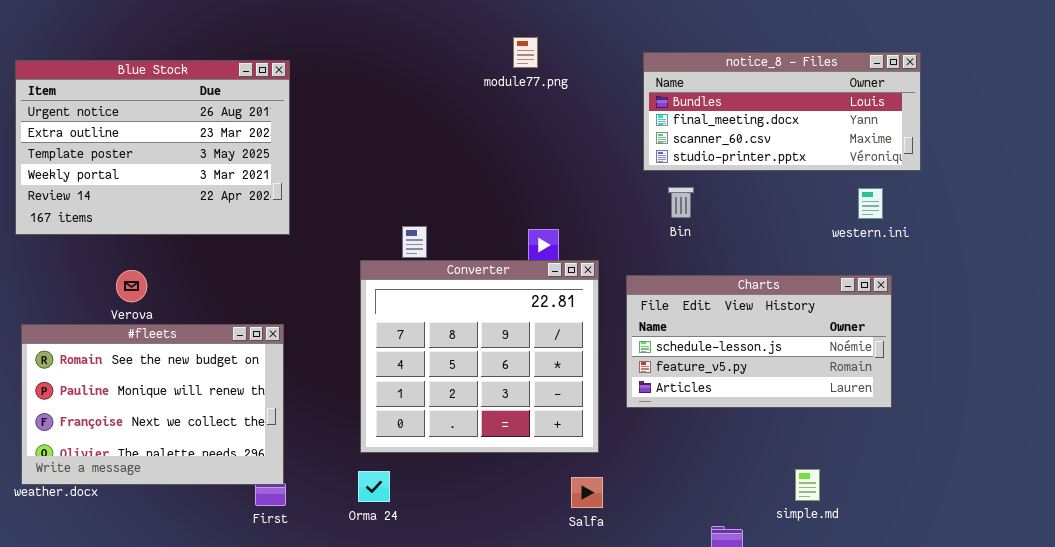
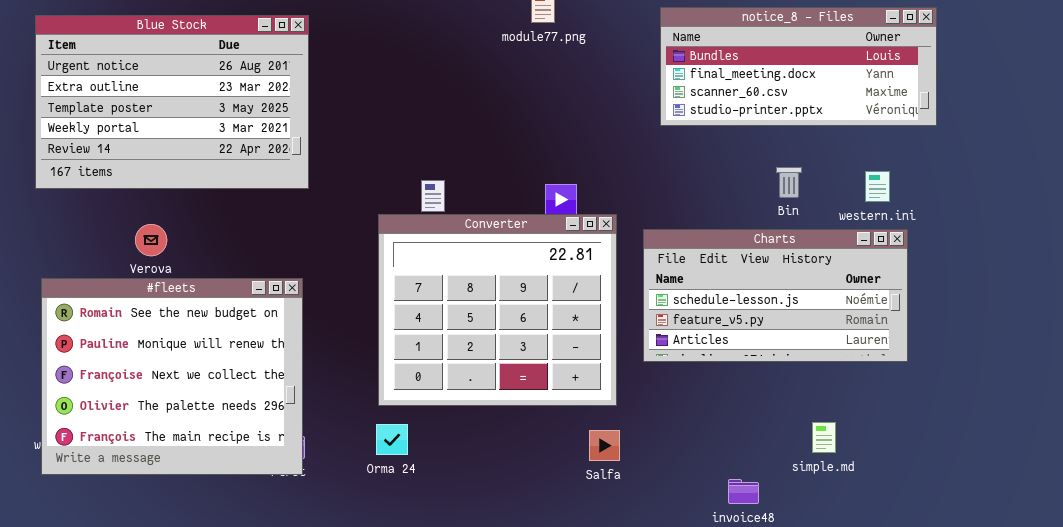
Bin: [668,187,694,218] -> [776,167,802,198], moved
western.ini: [858,188,883,219] -> [865,171,890,202], moved
#fleets: [21,324,284,485] -> [41,278,303,475], resized

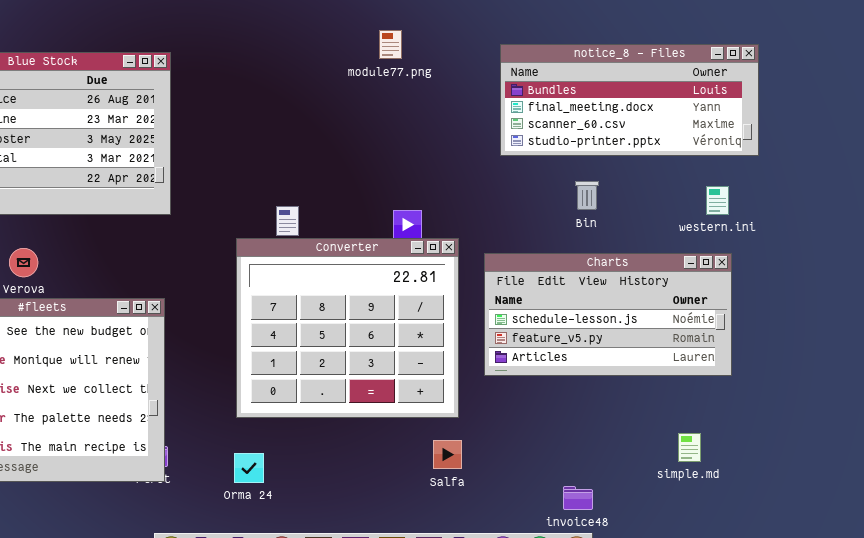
Bin: [776,167,802,198] -> [575,181,599,210], moved
western.ini: [865,171,890,202] -> [706,186,729,215], moved
simple.md: [812,422,836,453] -> [678,433,701,462], moved
Orma 24: [376,424,408,455] -> [234,453,264,483], moved

